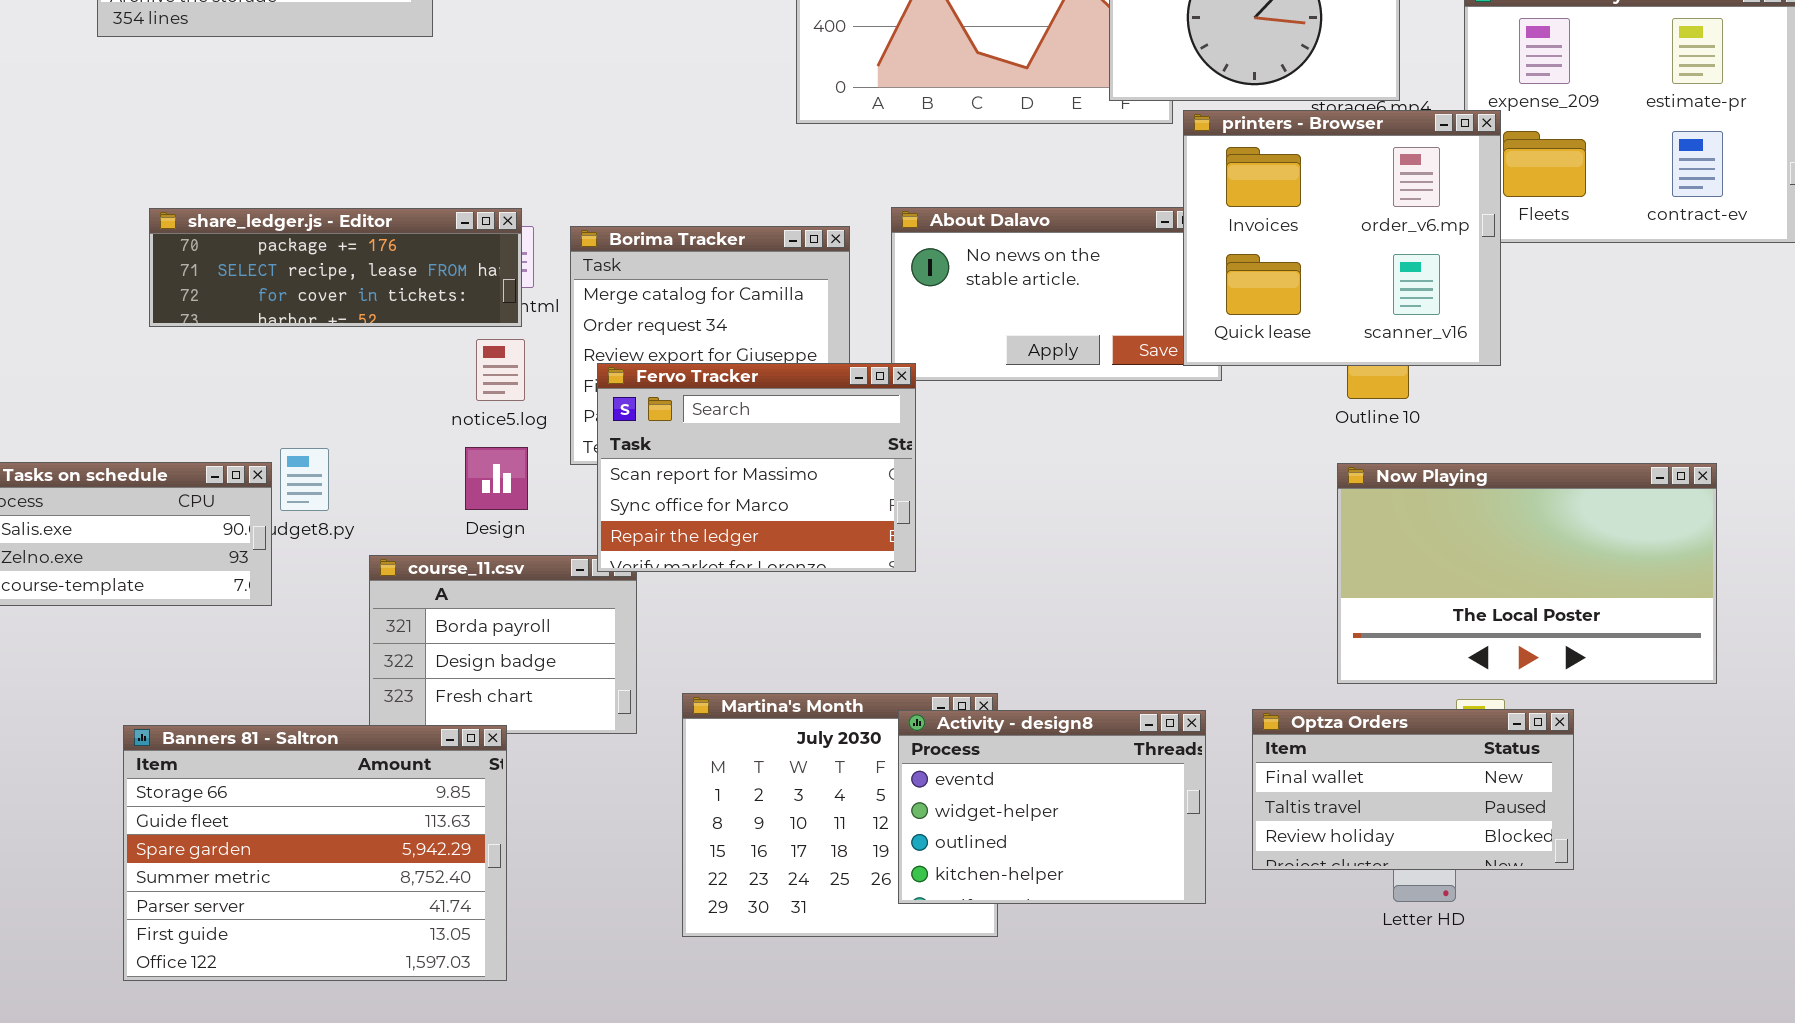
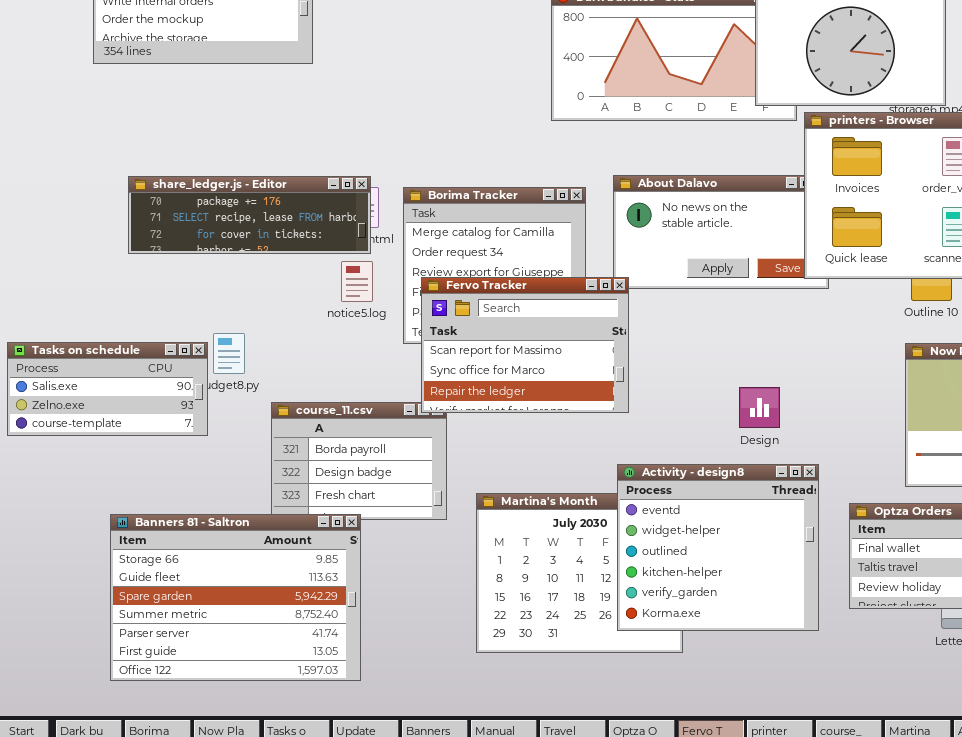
Design: [465,447,528,510] -> [739,387,780,428], moved
Activity - design8: [898,710,1206,904] -> [617,464,819,631], resized

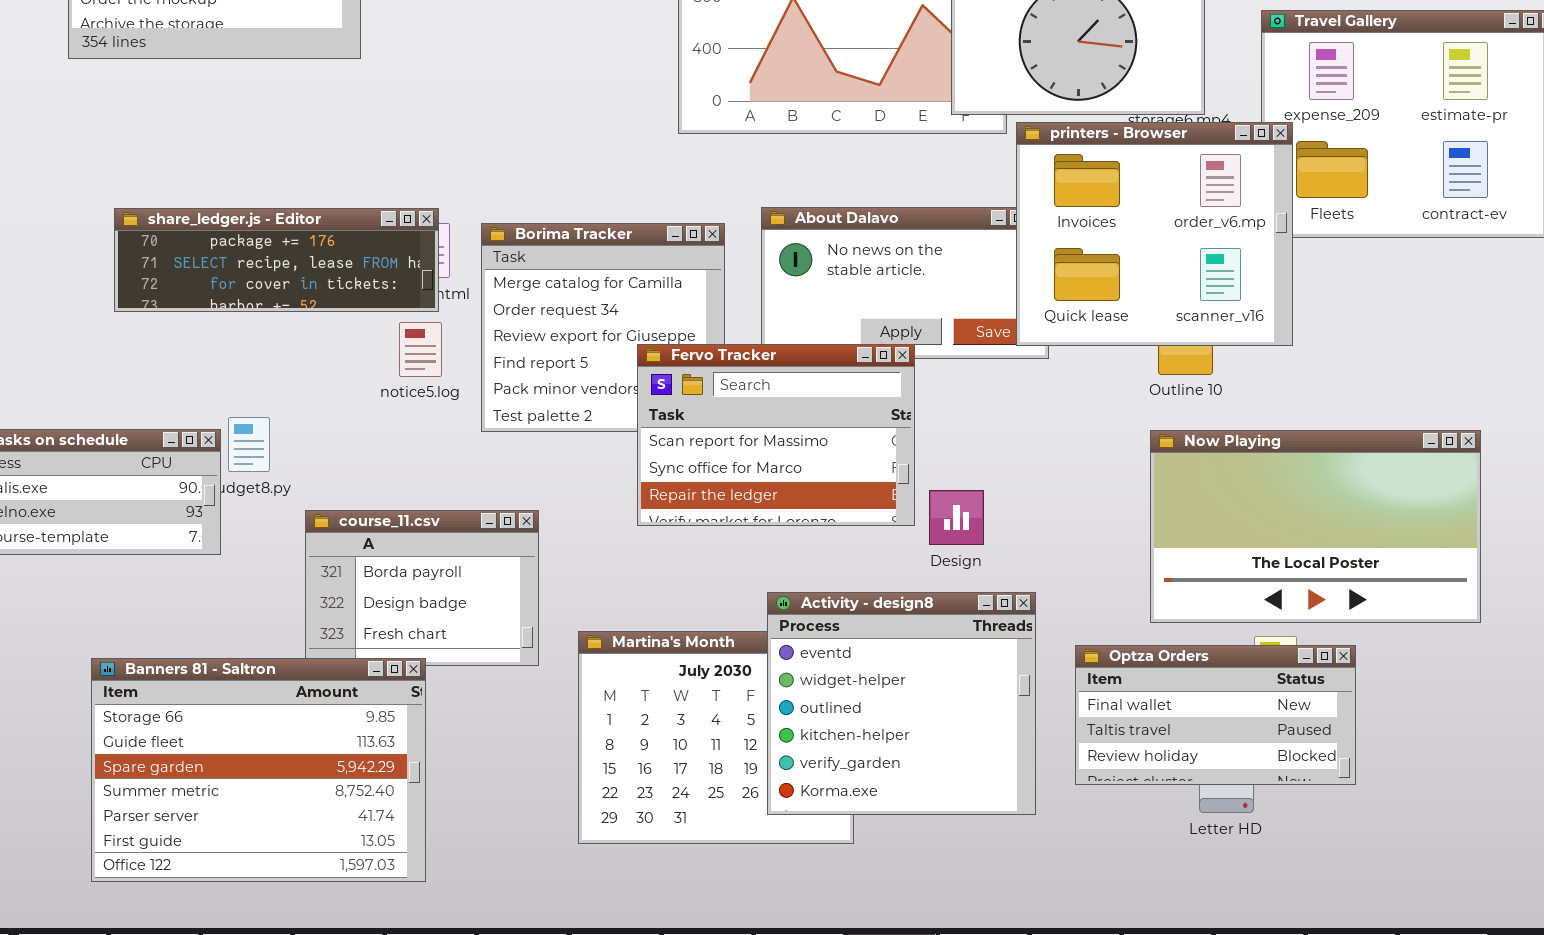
Fervo Tracker: [421,277,629,413] -> [637,344,915,526], moved

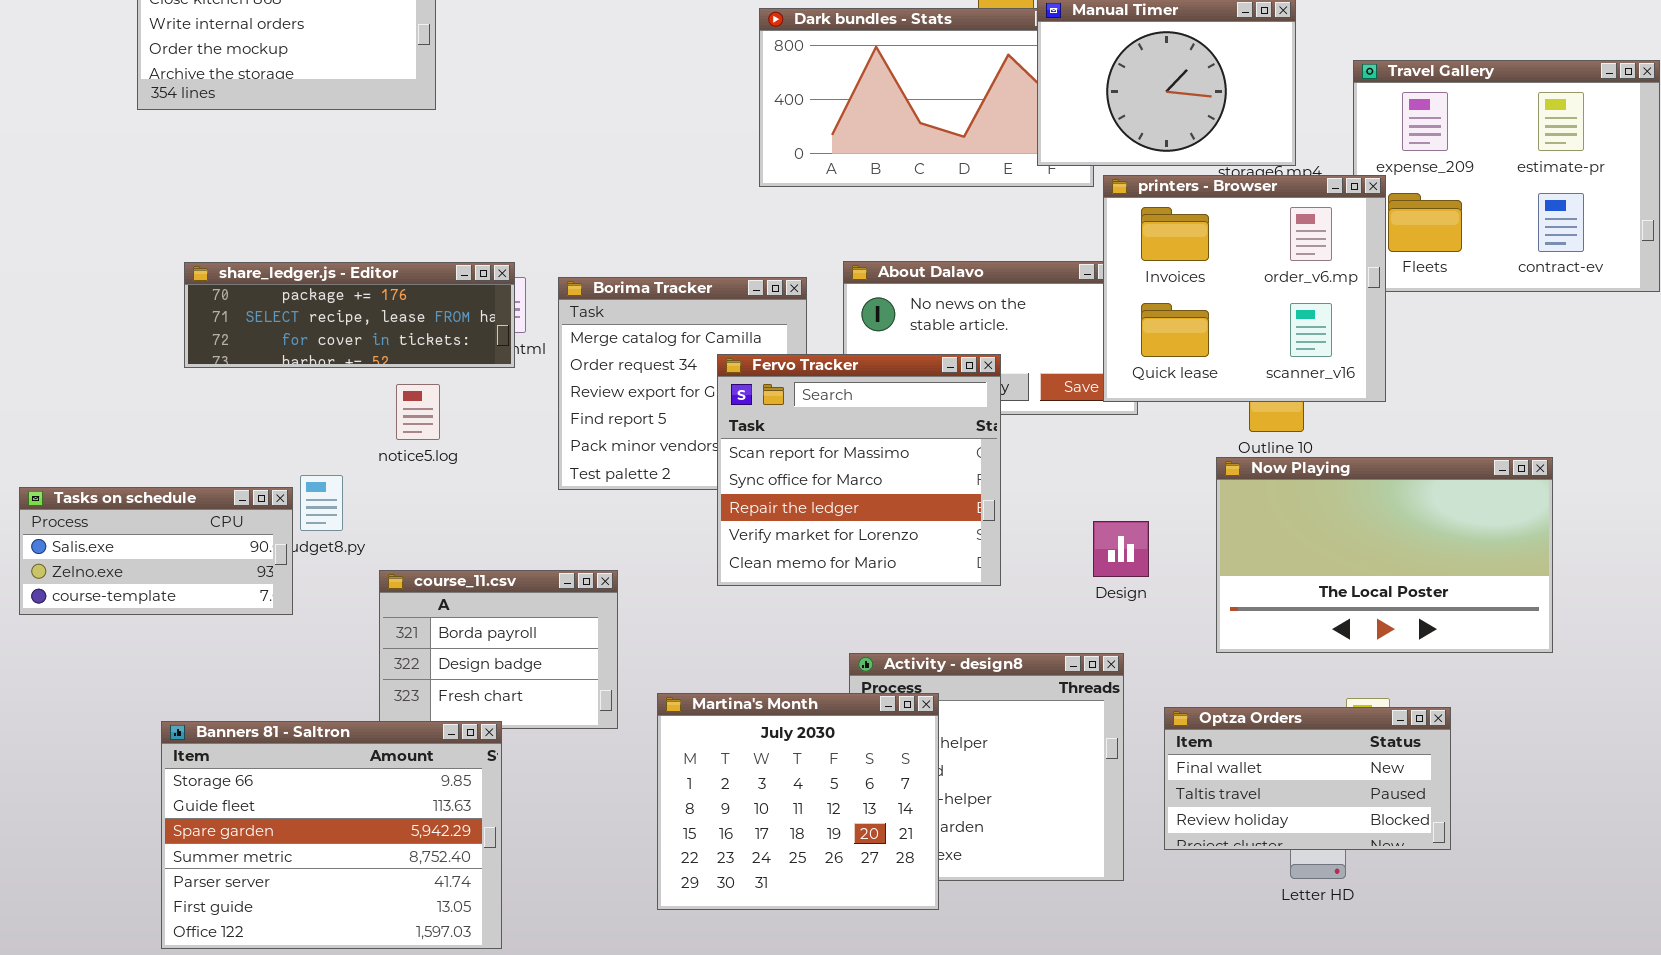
notice5.log: [399,322,442,377] -> [396,384,440,440], moved
Fervo Tracker: [637,344,915,526] -> [717,354,1001,586], resized
Now Playing: [1150,430,1481,623] -> [1216,457,1553,653], moved
Design: [929,490,984,545] -> [1093,521,1149,577], moved
Martina's Month: [578,631,854,844] -> [657,693,939,910], raised

